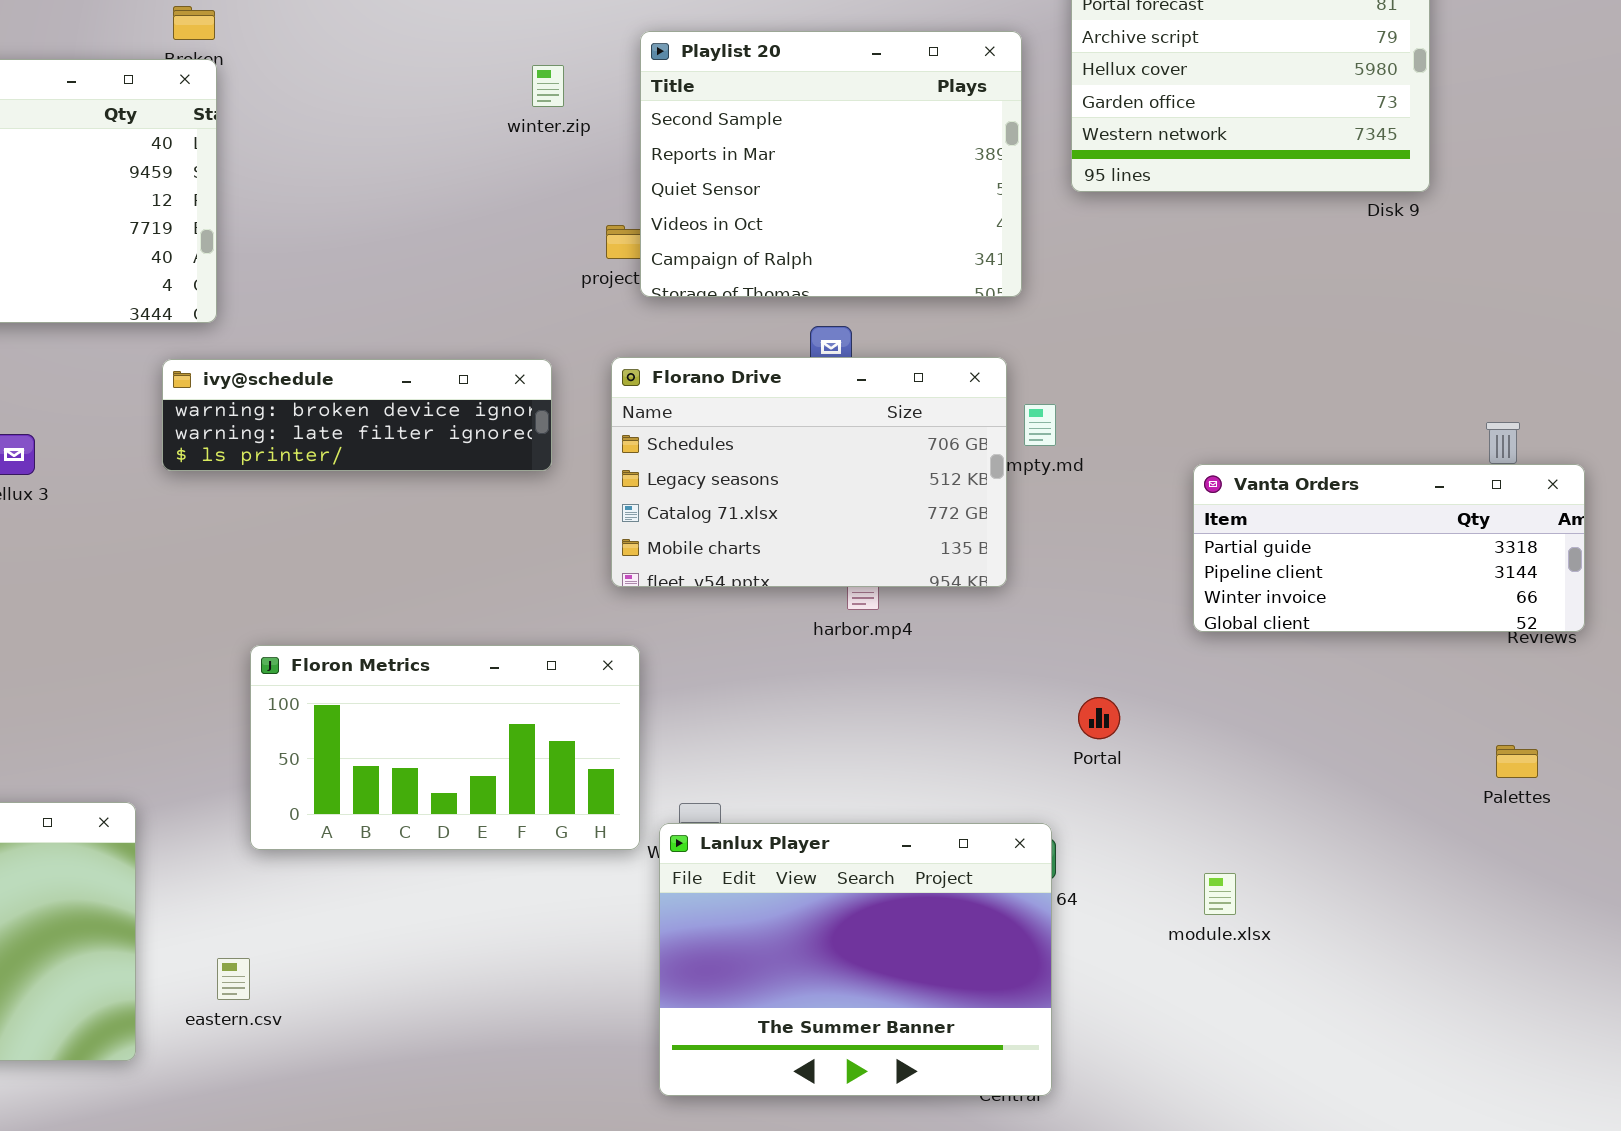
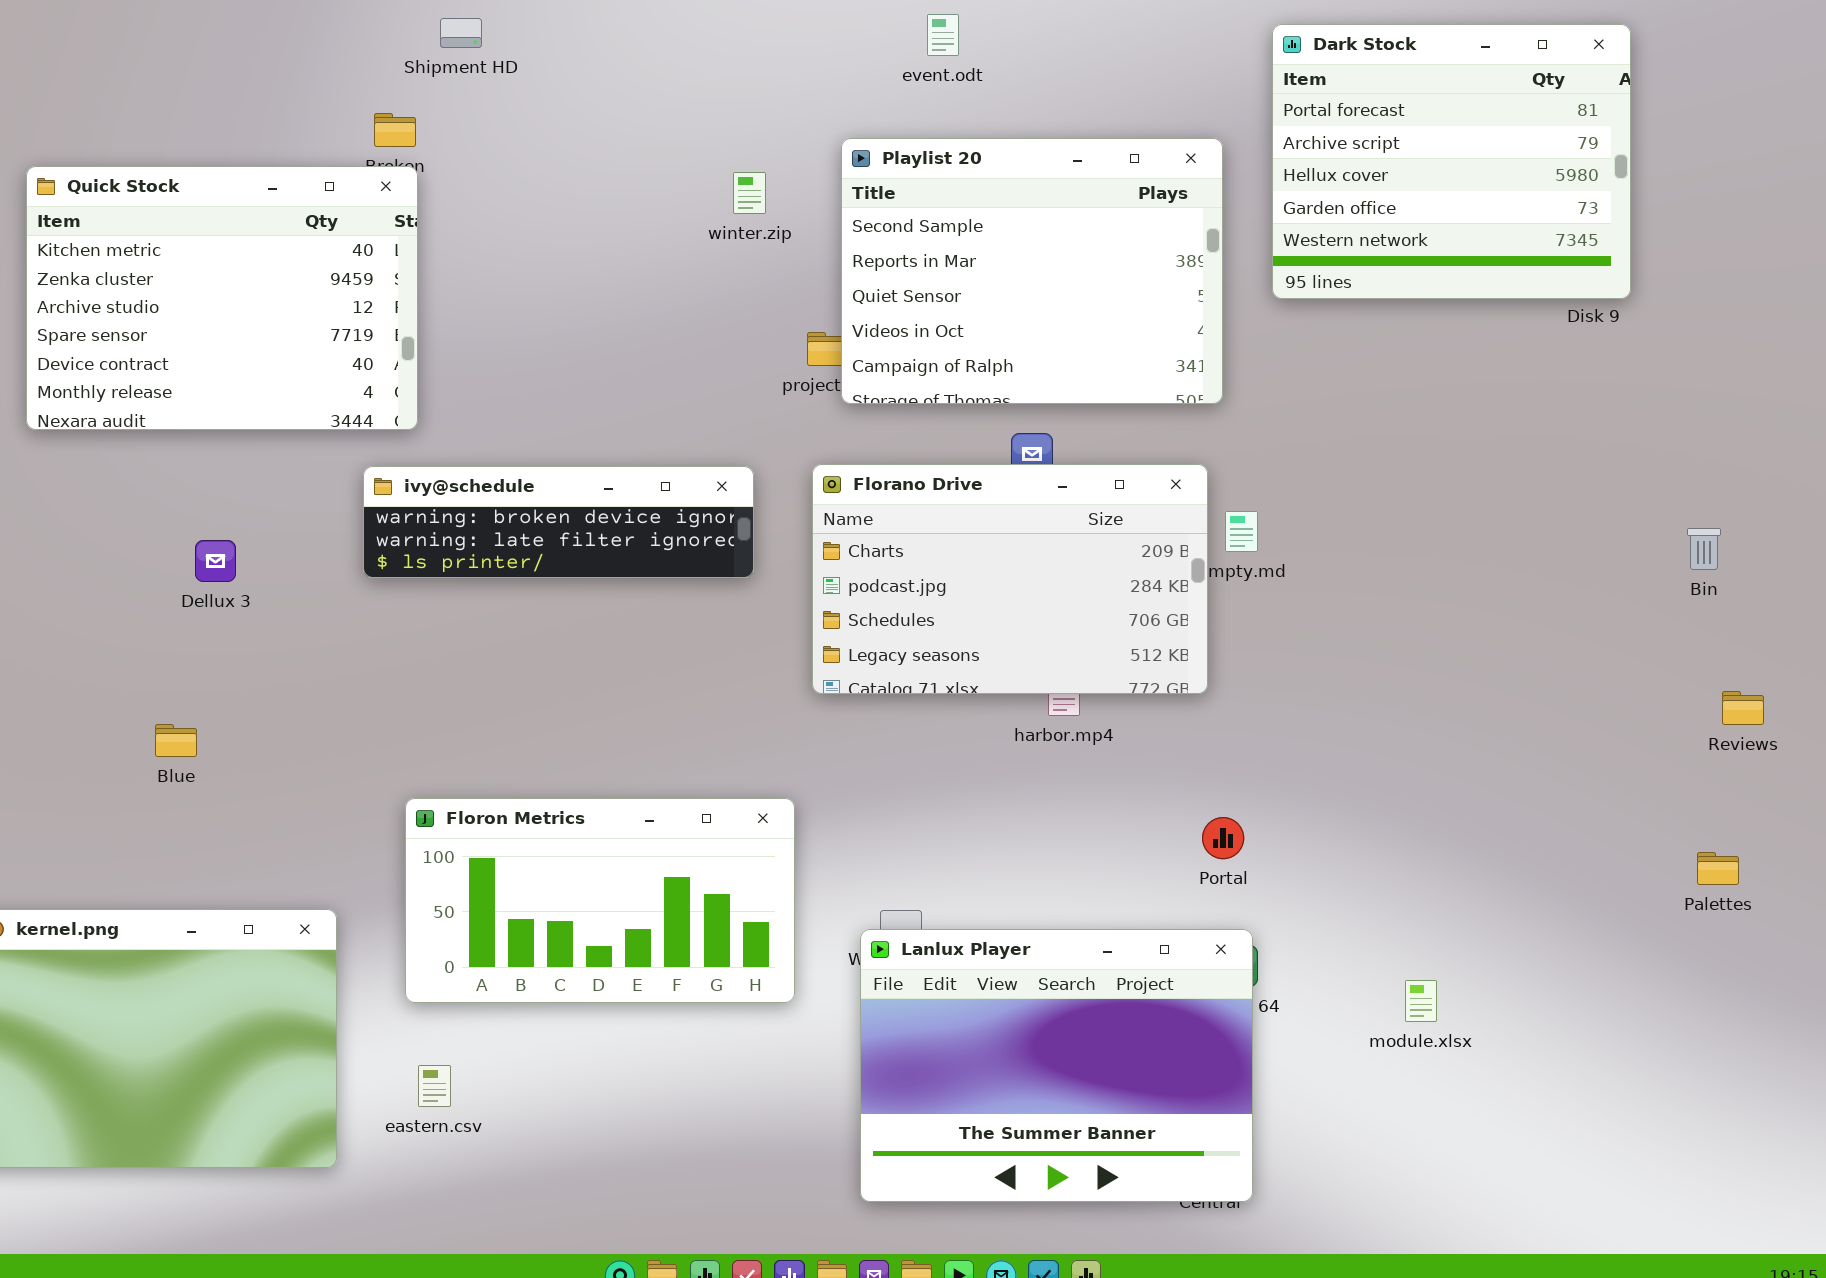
Florano Drive: [611,357,1007,587] -> [812,464,1208,694], scrolled up 2 rows
Vanta Orders: [1193,464,1585,632] -> none, closed
Floron Metrics: [250,645,640,850] -> [405,798,795,1003], moved
Portal: [1078,697,1120,739] -> [1202,817,1244,859], moved

